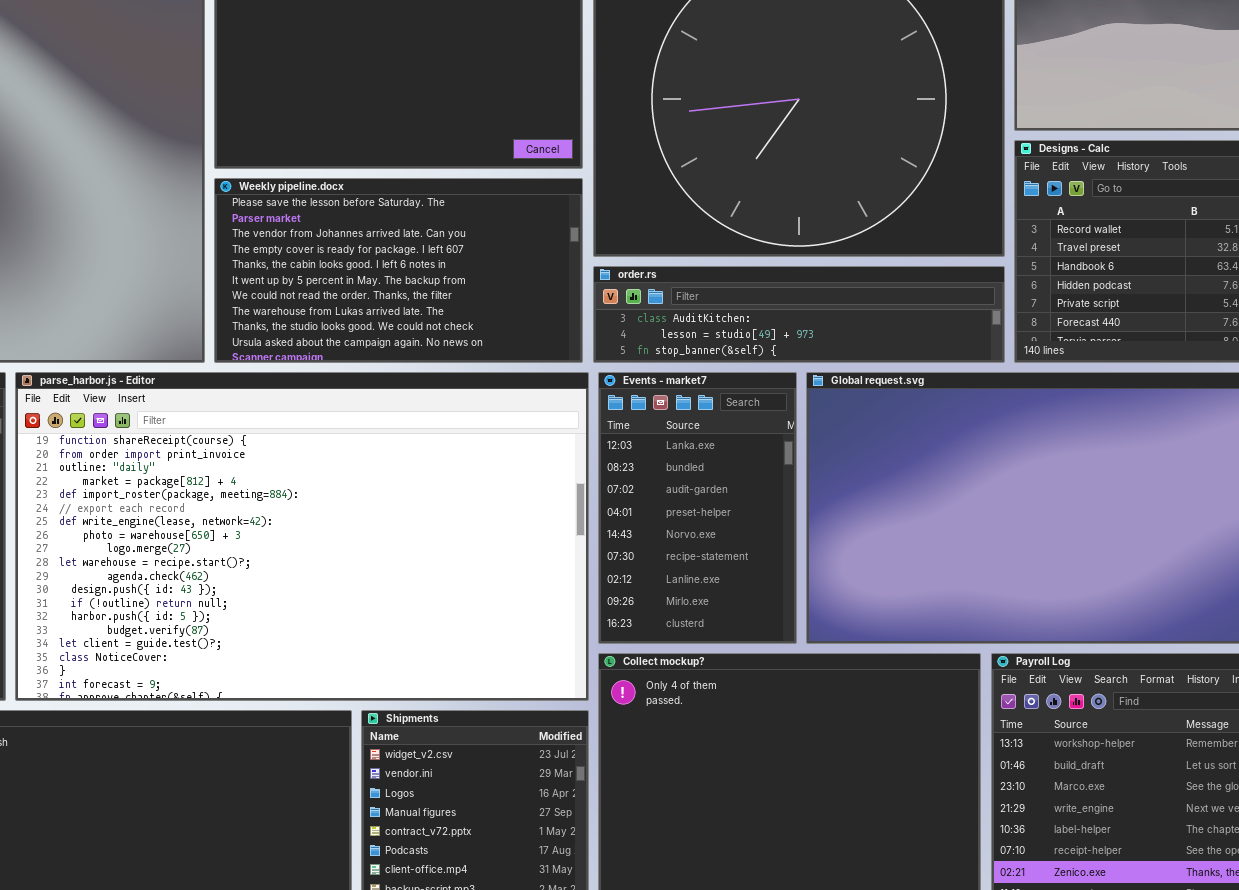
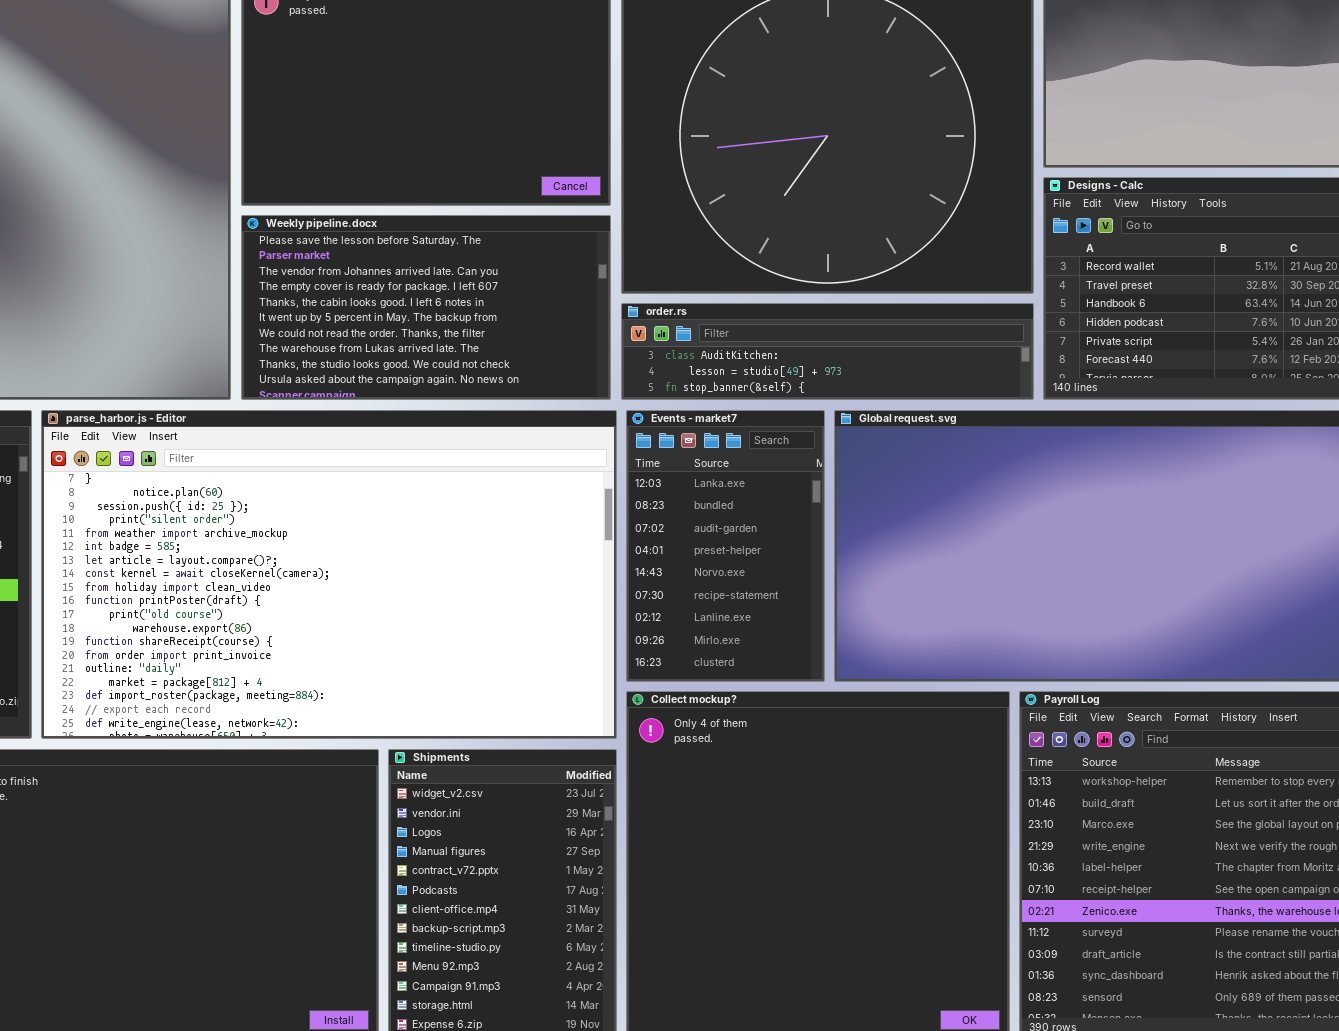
parse_harbor.js - Editor: [15,372,589,701] -> [41,410,617,739], scrolled up 12 rows

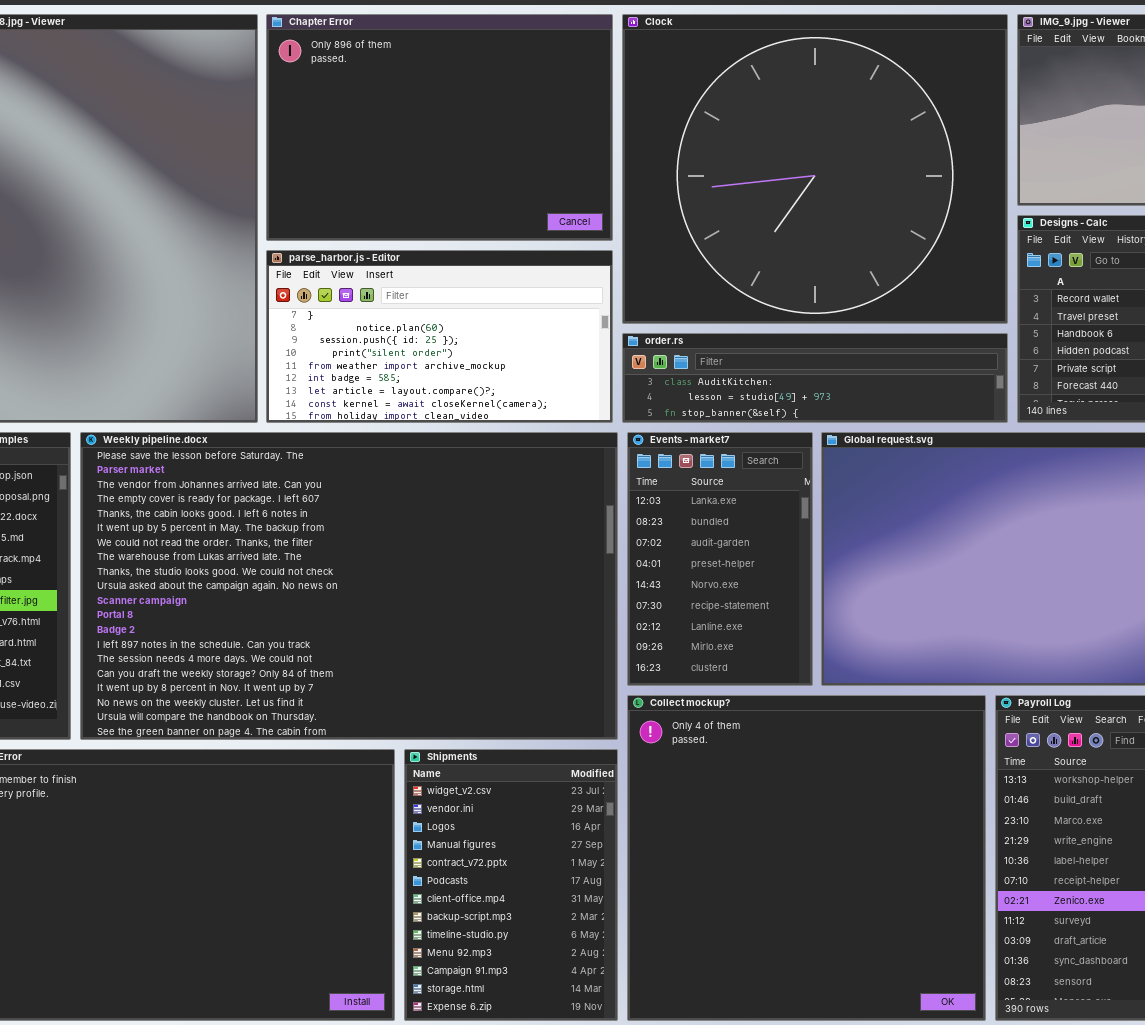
Weekly pipeline.docx: [241,215,611,400] -> [80,432,618,740], moved, resized
parse_harbor.js - Editor: [41,410,617,739] -> [266,250,613,423], moved, resized

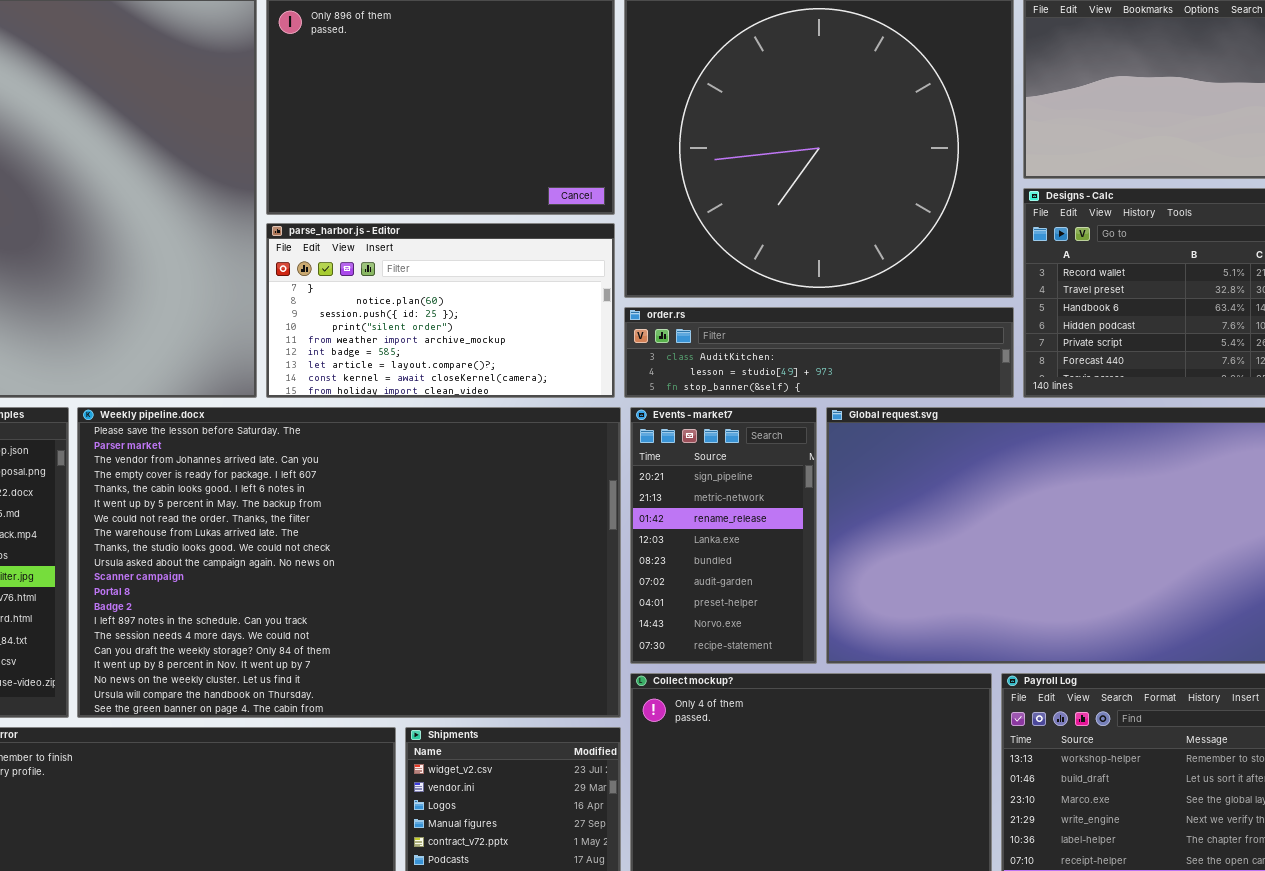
Events - market7: [627,432,813,686] -> [630,407,817,664], scrolled up 3 rows

